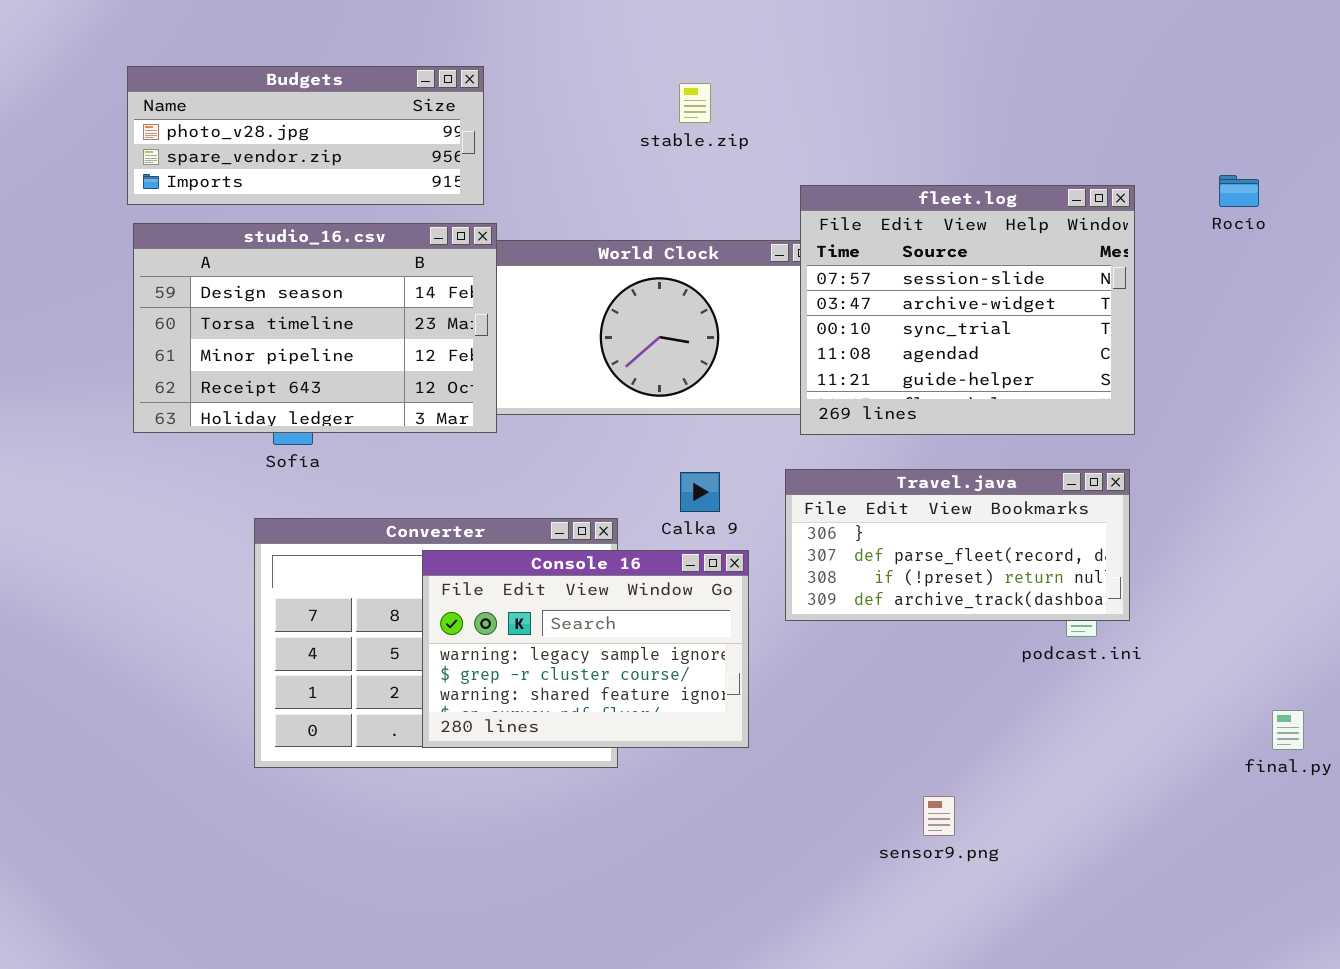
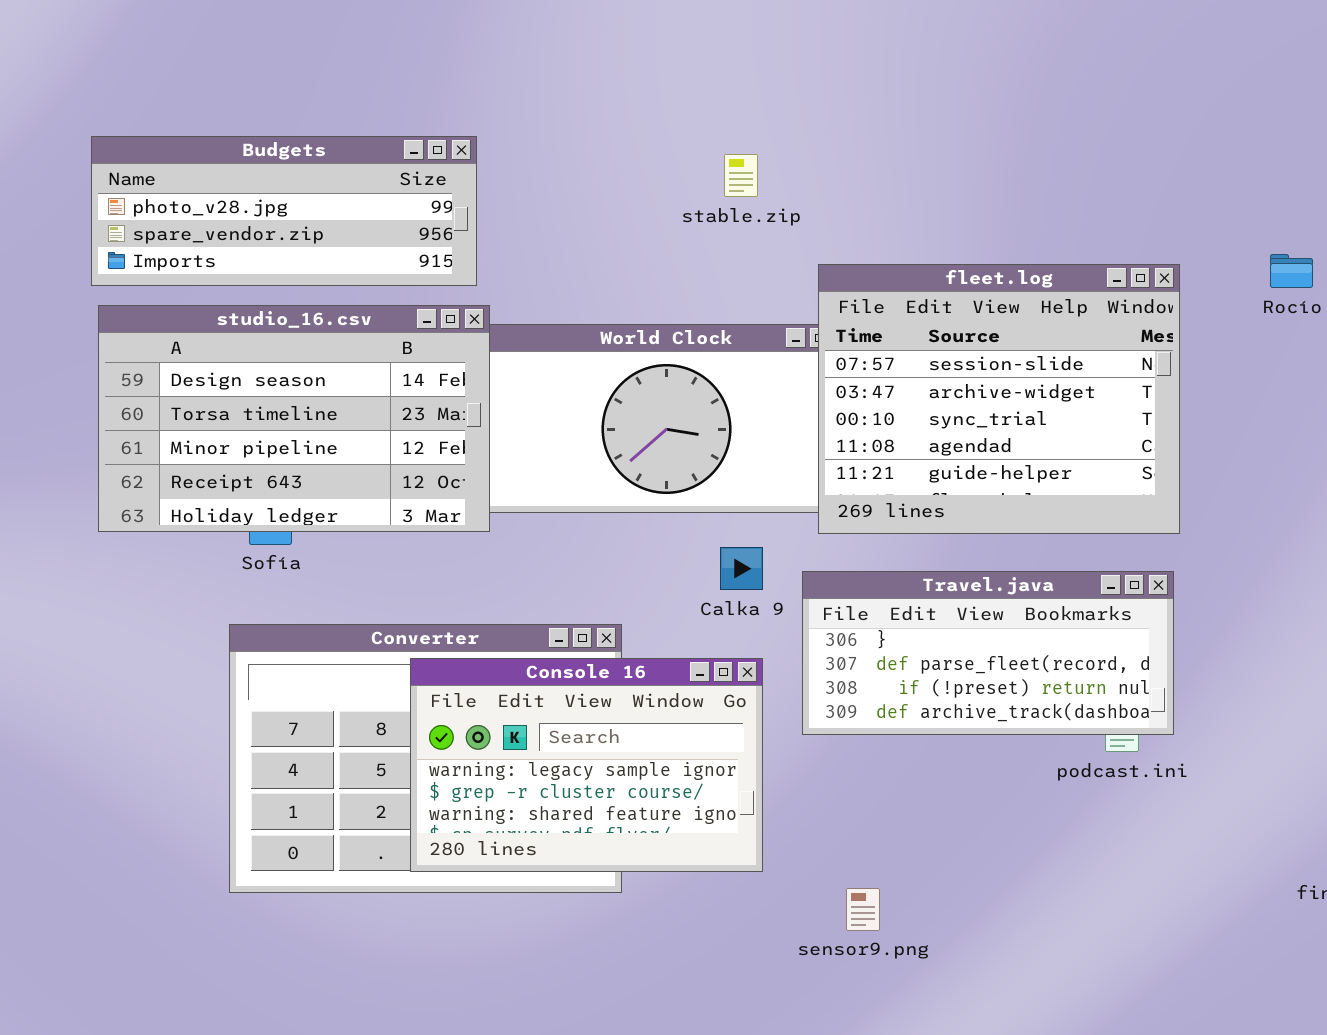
stable.zip: [679,83,711,123] -> [724,154,758,197], moved
Calka 9: [680,472,720,512] -> [720,547,763,590], moved
sensor9.png: [923,796,955,836] -> [846,888,880,931], moved

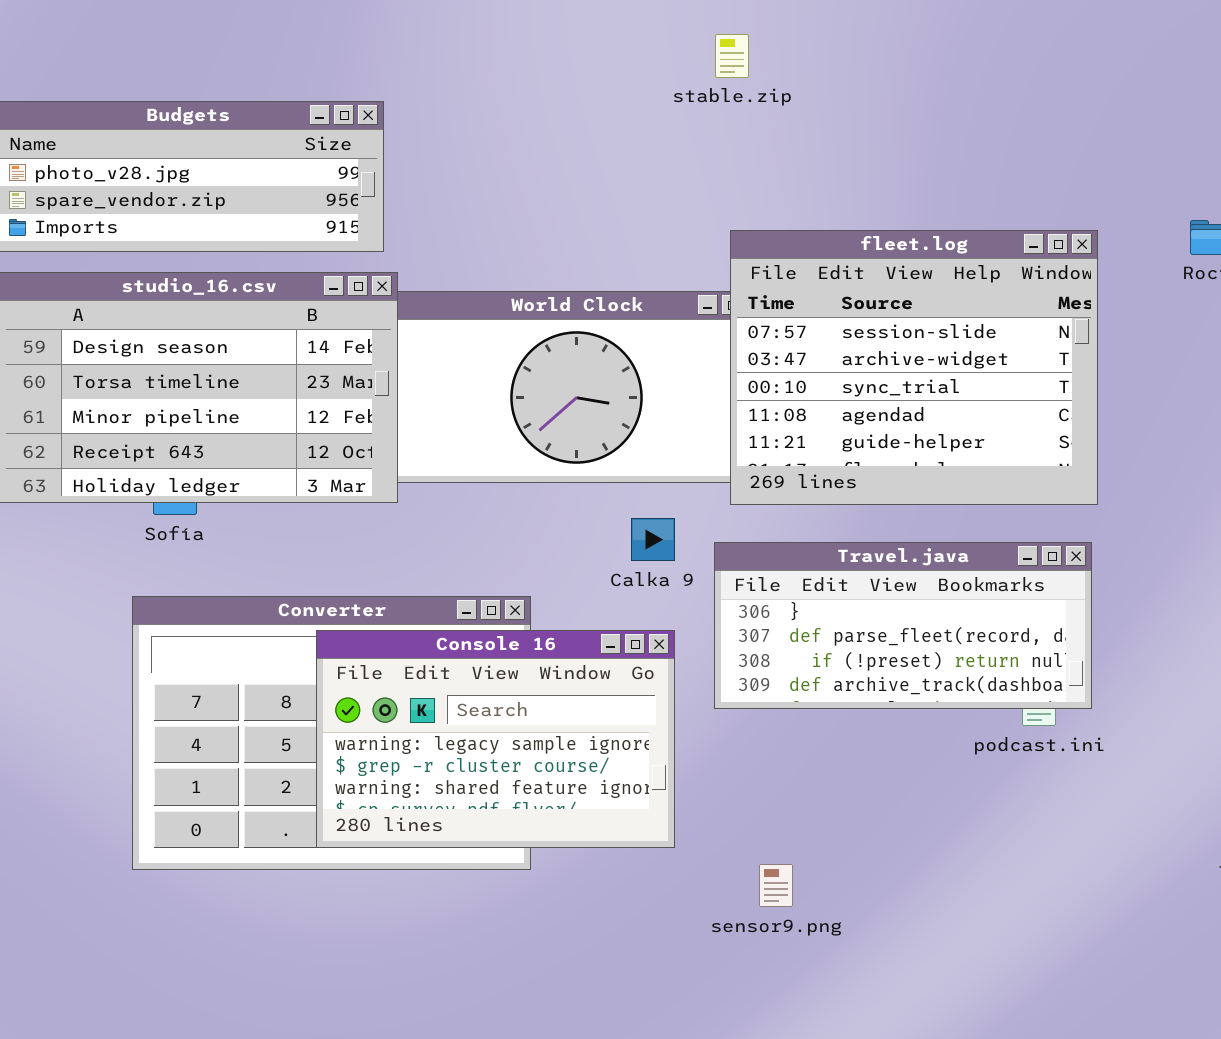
stable.zip: [724,154,758,197] -> [715,34,749,78], moved

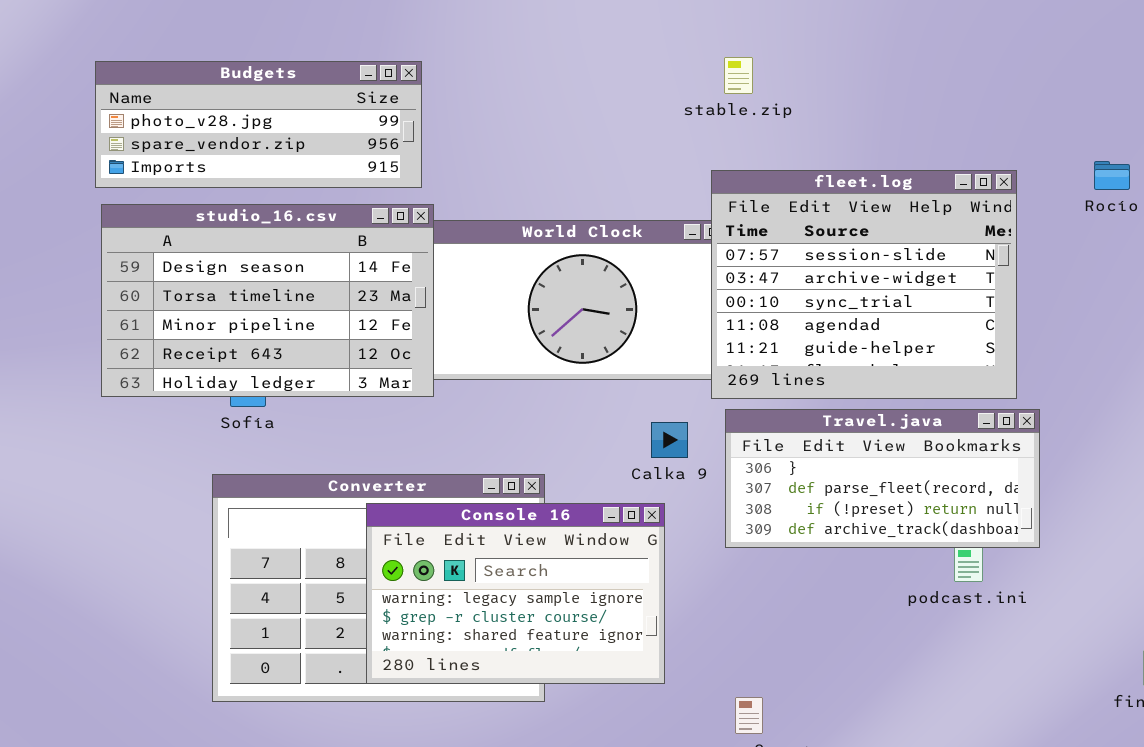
stable.zip: [715,34,749,78] -> [724,57,753,94], moved
Calka 9: [631,518,675,561] -> [651,422,688,458], moved
Travel.java: [714,542,1092,709] -> [725,409,1040,548], moved

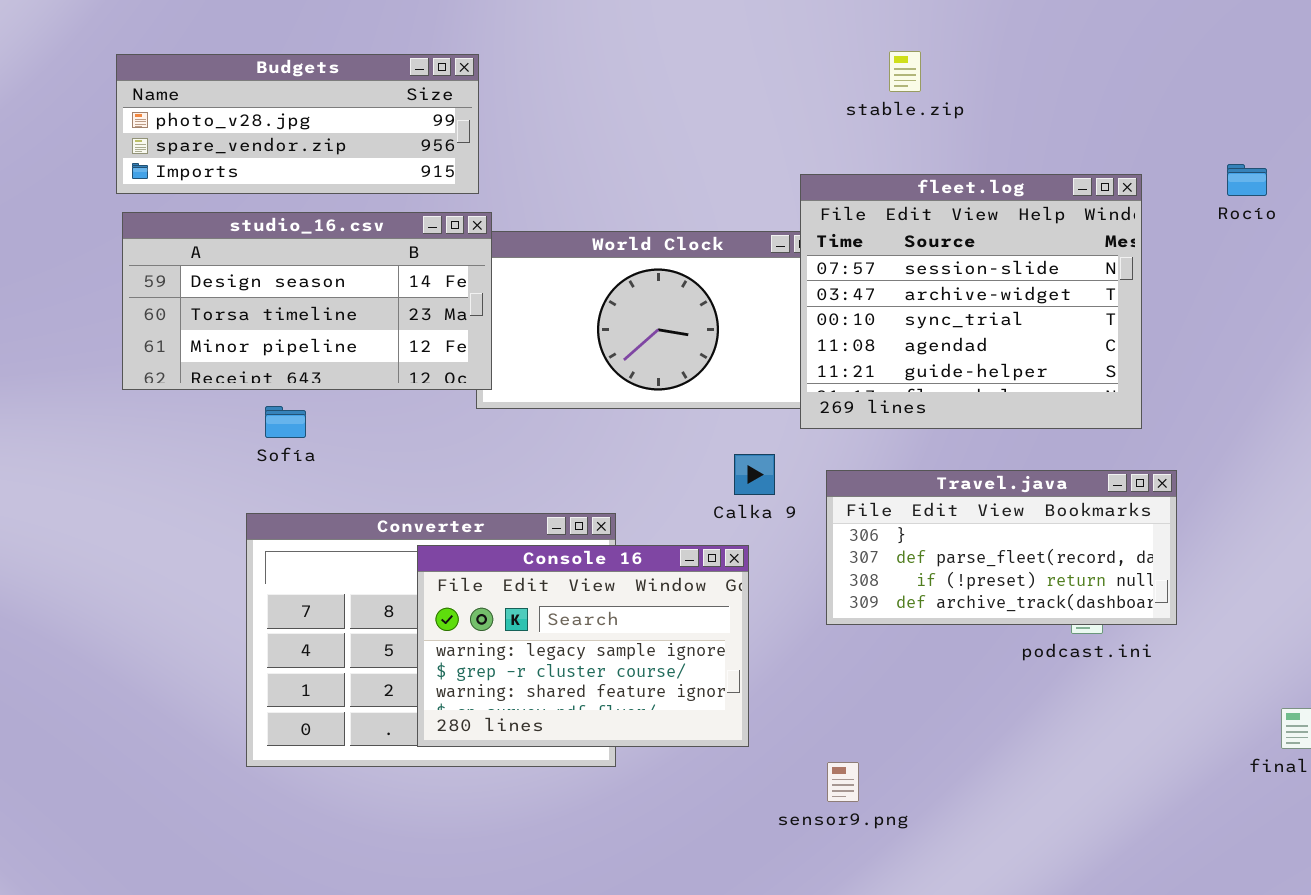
stable.zip: [724,57,753,94] -> [889,51,921,92], moved
studio_16.csv: [101,204,434,397] -> [122,212,492,390], resized
Travel.java: [725,409,1040,548] -> [826,470,1177,625], moved

